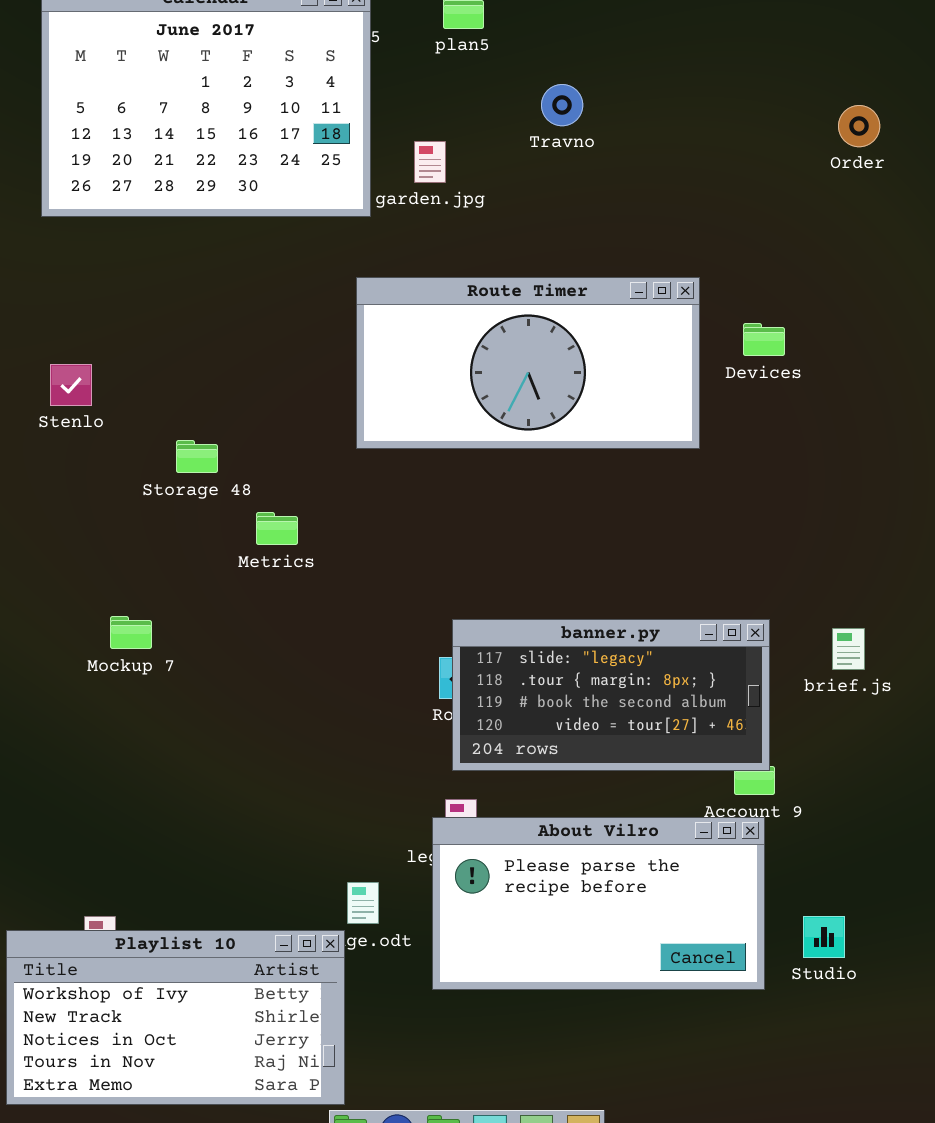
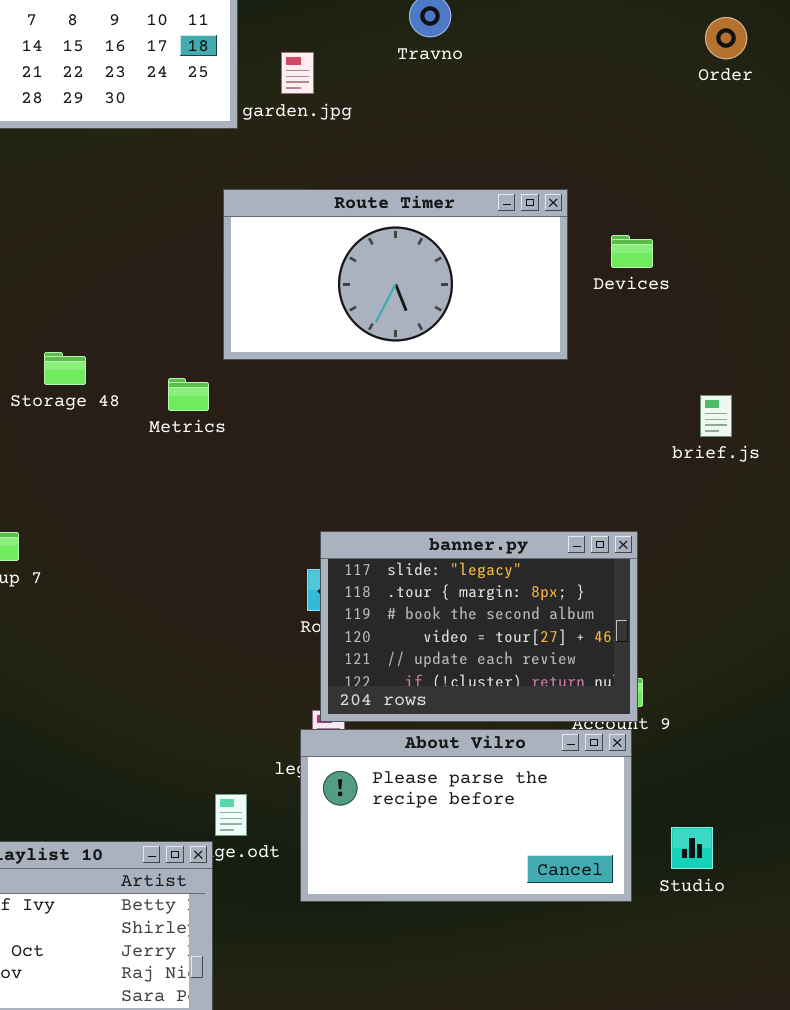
Metrics: [256,512,298,545] -> [168,378,209,411], moved
banner.py: [452,619,770,771] -> [320,531,638,722], resized
brief.js: [832,628,865,670] -> [700,395,732,437], moved

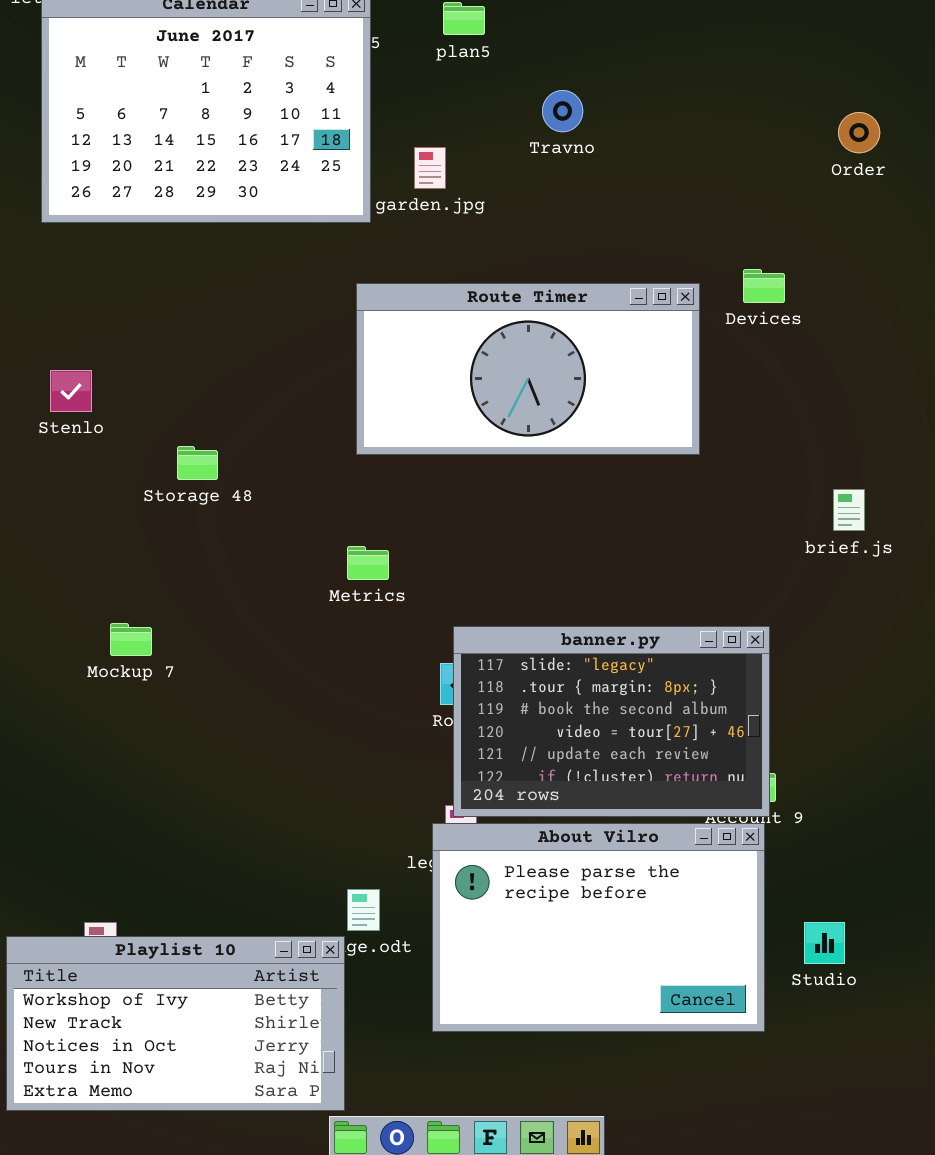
Devices: [611,235,653,268] -> [743,269,785,303], moved
Metrics: [168,378,209,411] -> [347,546,389,580], moved
About Vilro: [300,729,632,902] -> [432,823,765,1032], resized

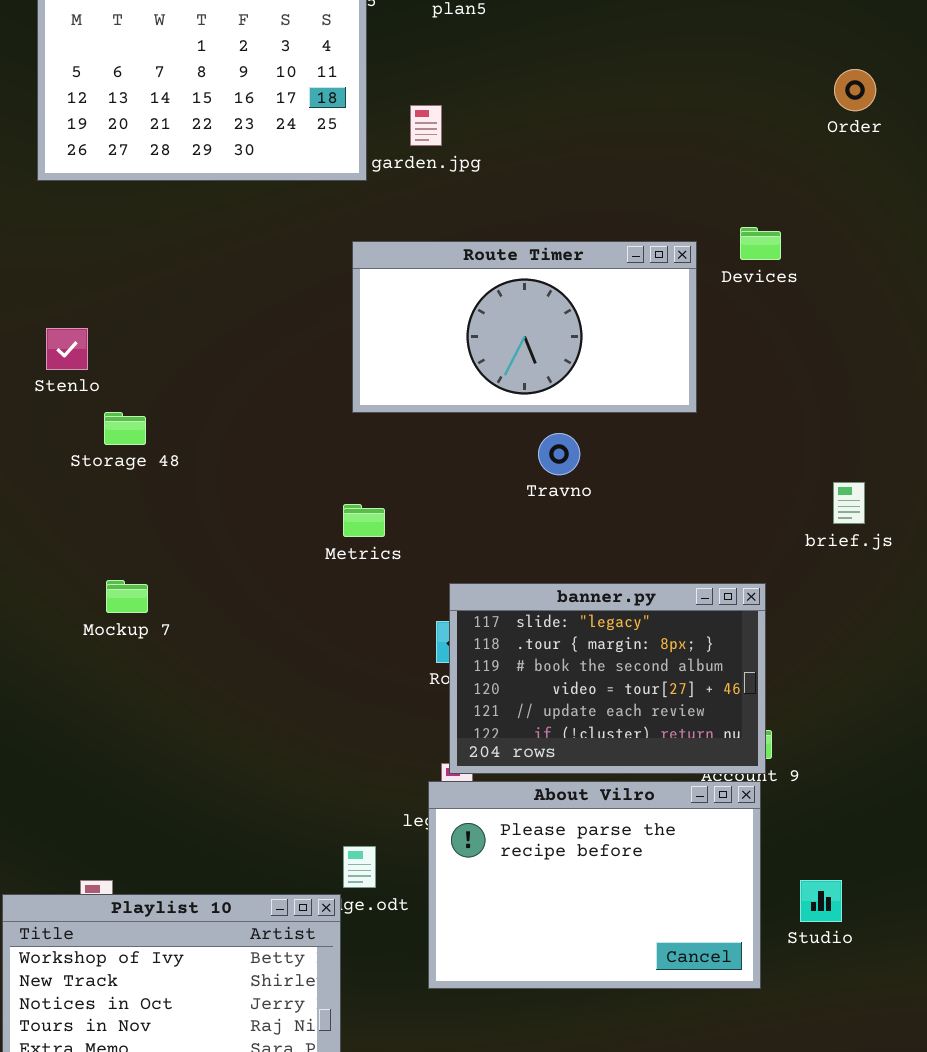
Travno: [542,90,583,132] -> [538,433,580,475], moved
Storage 48: [177,446,218,480] -> [104,412,146,445], moved
brief.js: [833,489,865,531] -> [833,482,865,524], moved

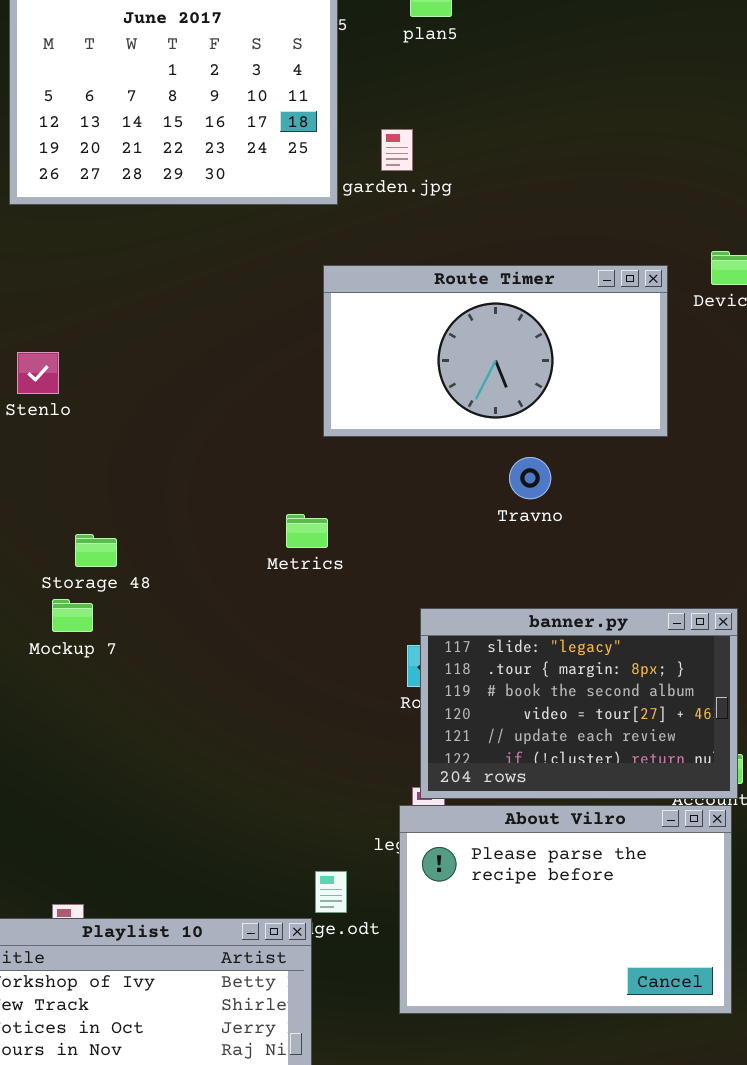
Storage 48: [104,412,146,445] -> [75,534,117,567], moved
Metrics: [343,504,385,537] -> [286,514,328,548], moved
Mockup 7: [106,580,148,613] -> [52,599,93,632], moved

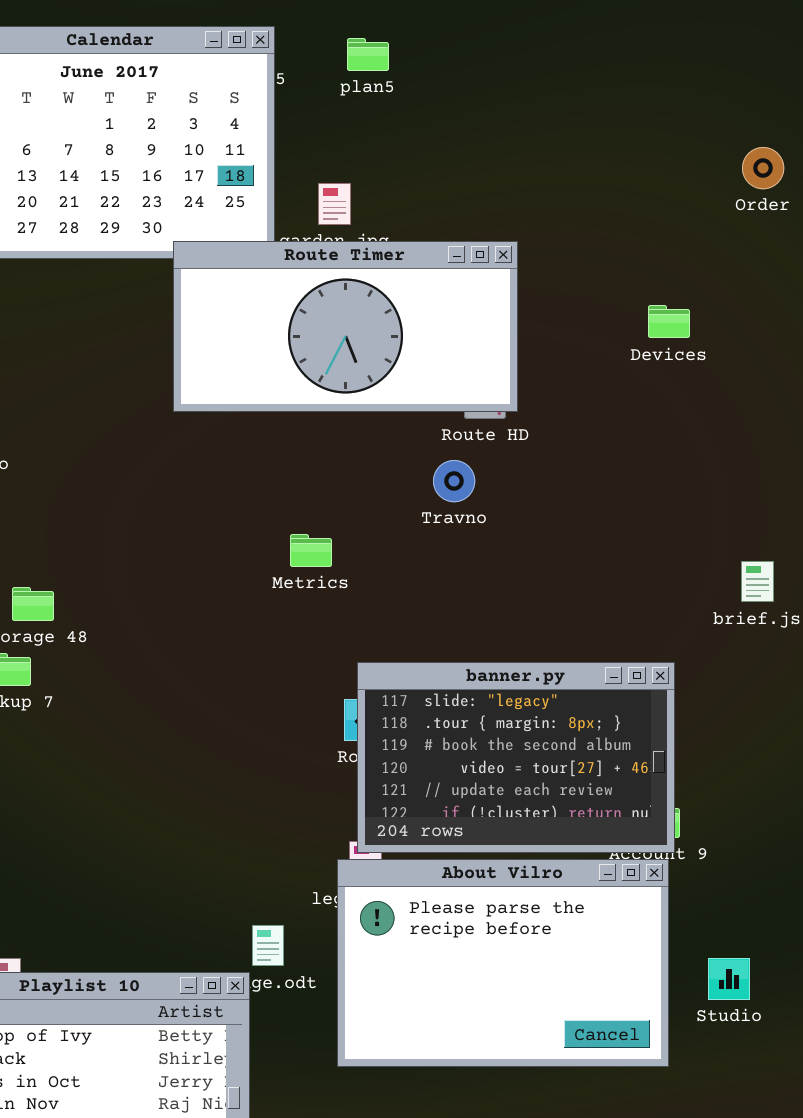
Route Timer: [323,265,668,437] -> [173,241,518,412], moved
Travno: [509,457,551,499] -> [433,460,475,502], moved
Metrics: [286,514,328,548] -> [290,534,332,567], moved

